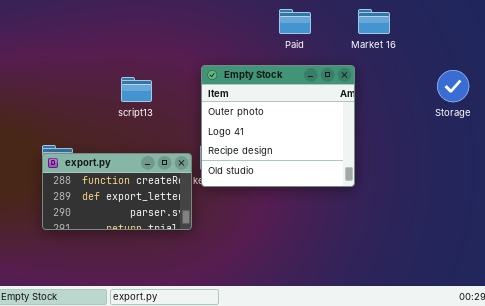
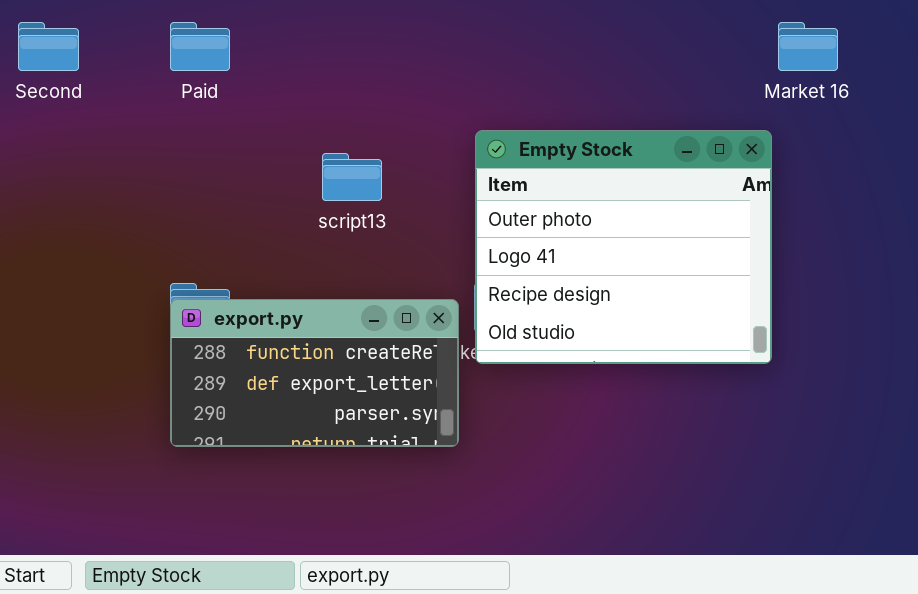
Paid: [279,9,311,34] -> [170,22,230,71], moved

